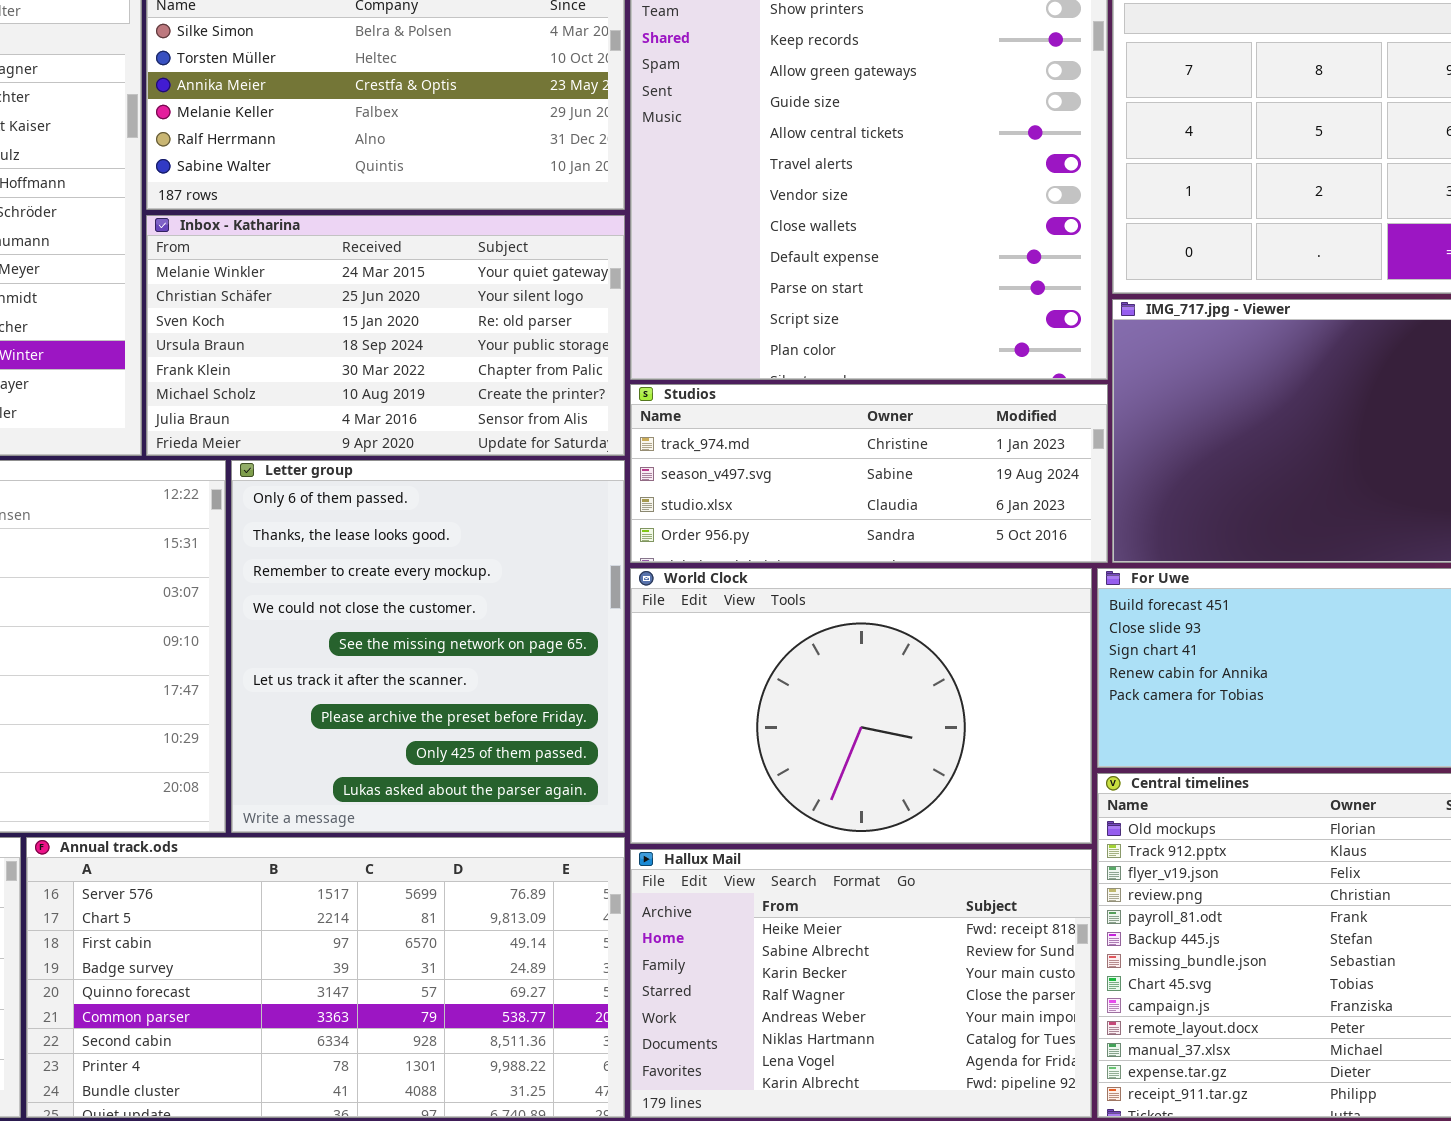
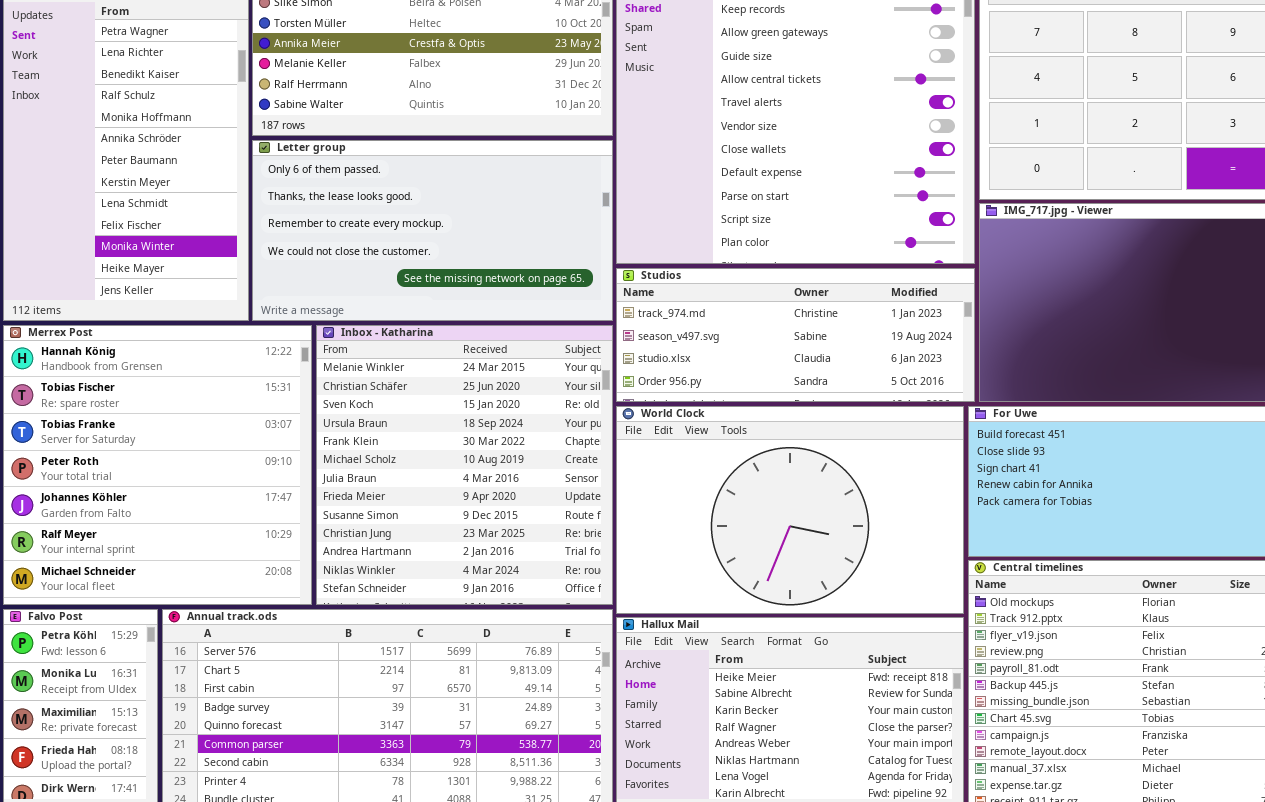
Inbox - Katharina: [146,215,625,456] -> [316,325,613,605], moved, resized
Letter group: [231,460,625,833] -> [252,140,613,321], moved, resized

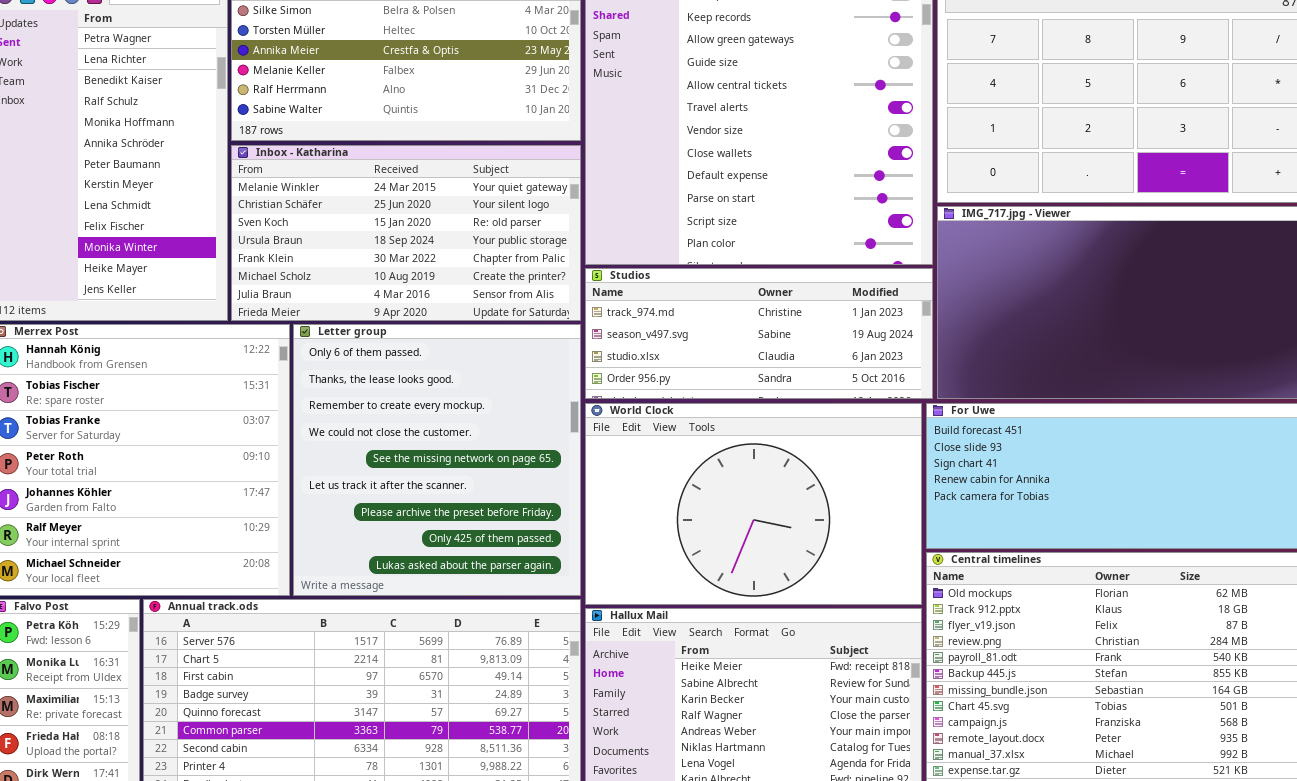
Letter group: [252,140,613,321] -> [293,324,581,596], moved, resized
Inbox - Katharina: [316,325,613,605] -> [231,145,581,321], moved, resized

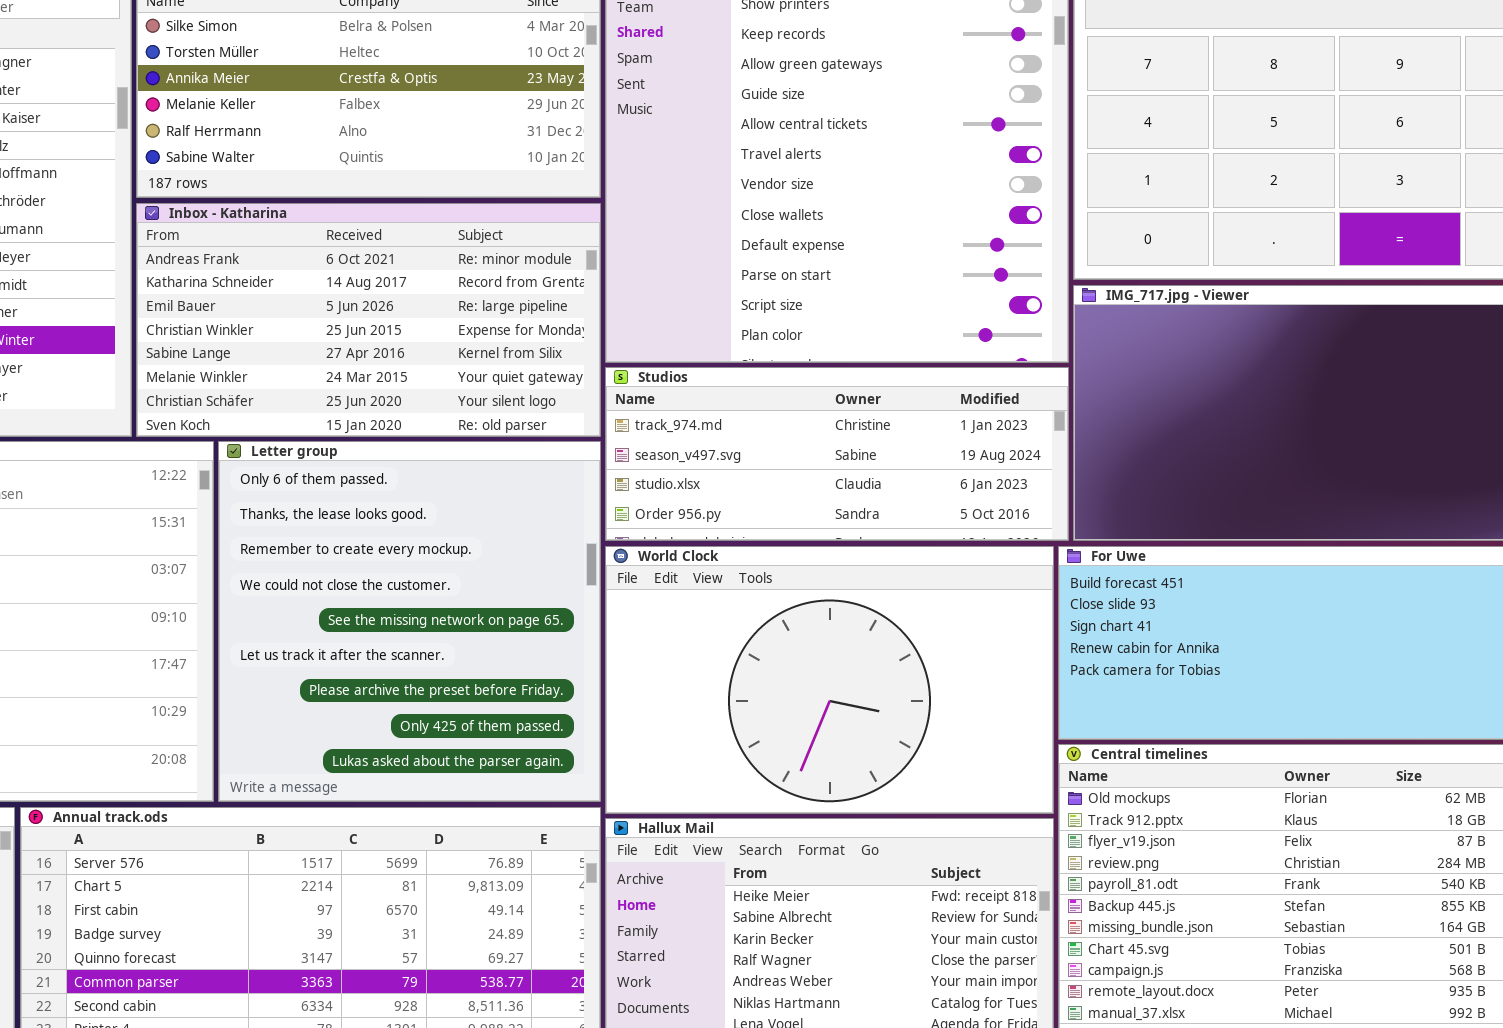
Inbox - Katharina: [231,145,581,321] -> [136,203,601,437], scrolled up 5 rows

